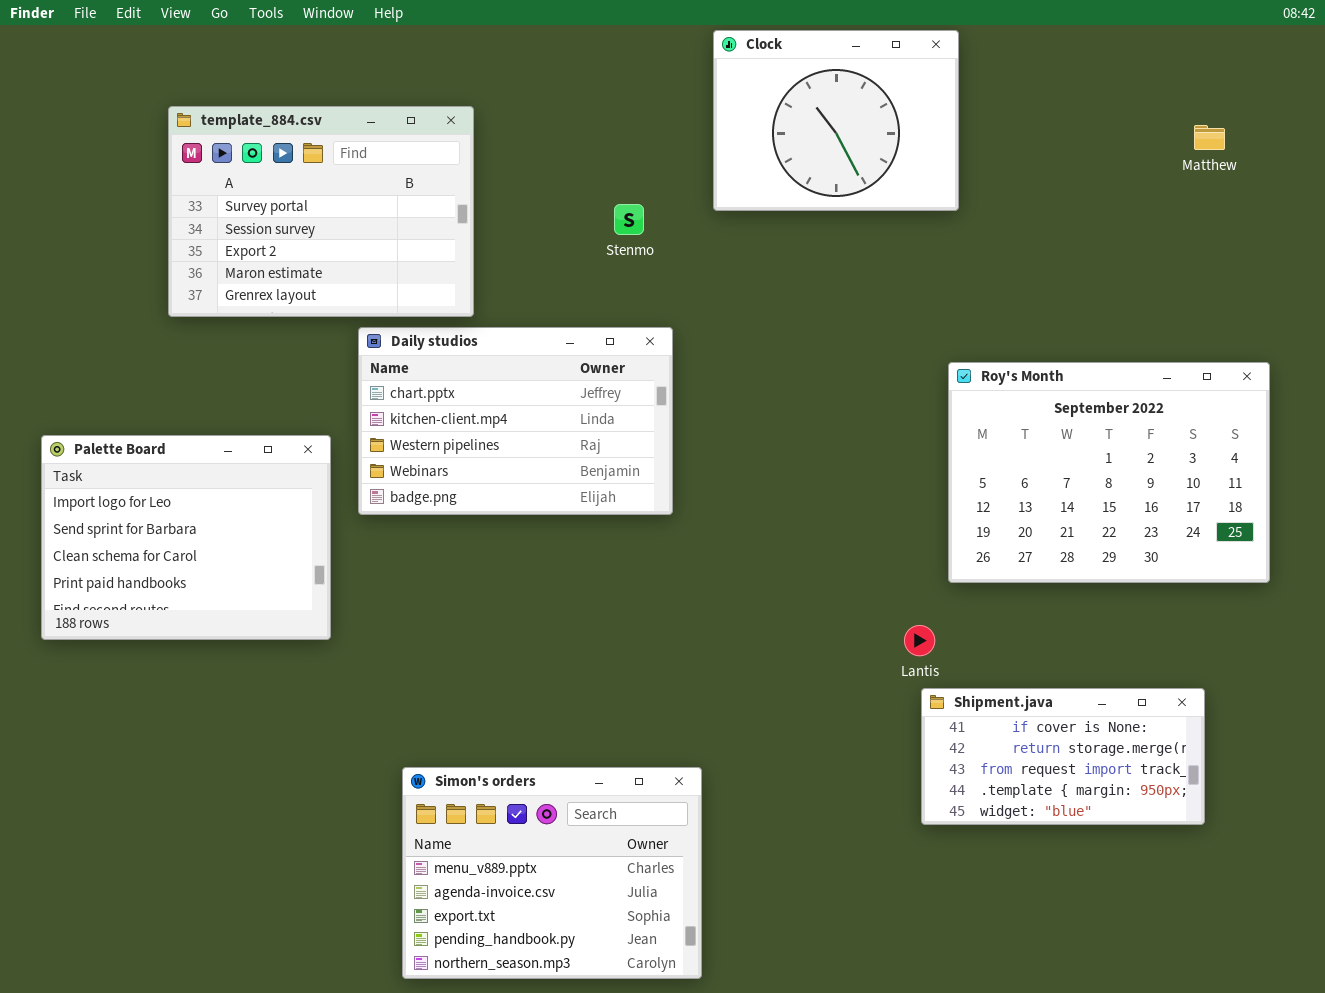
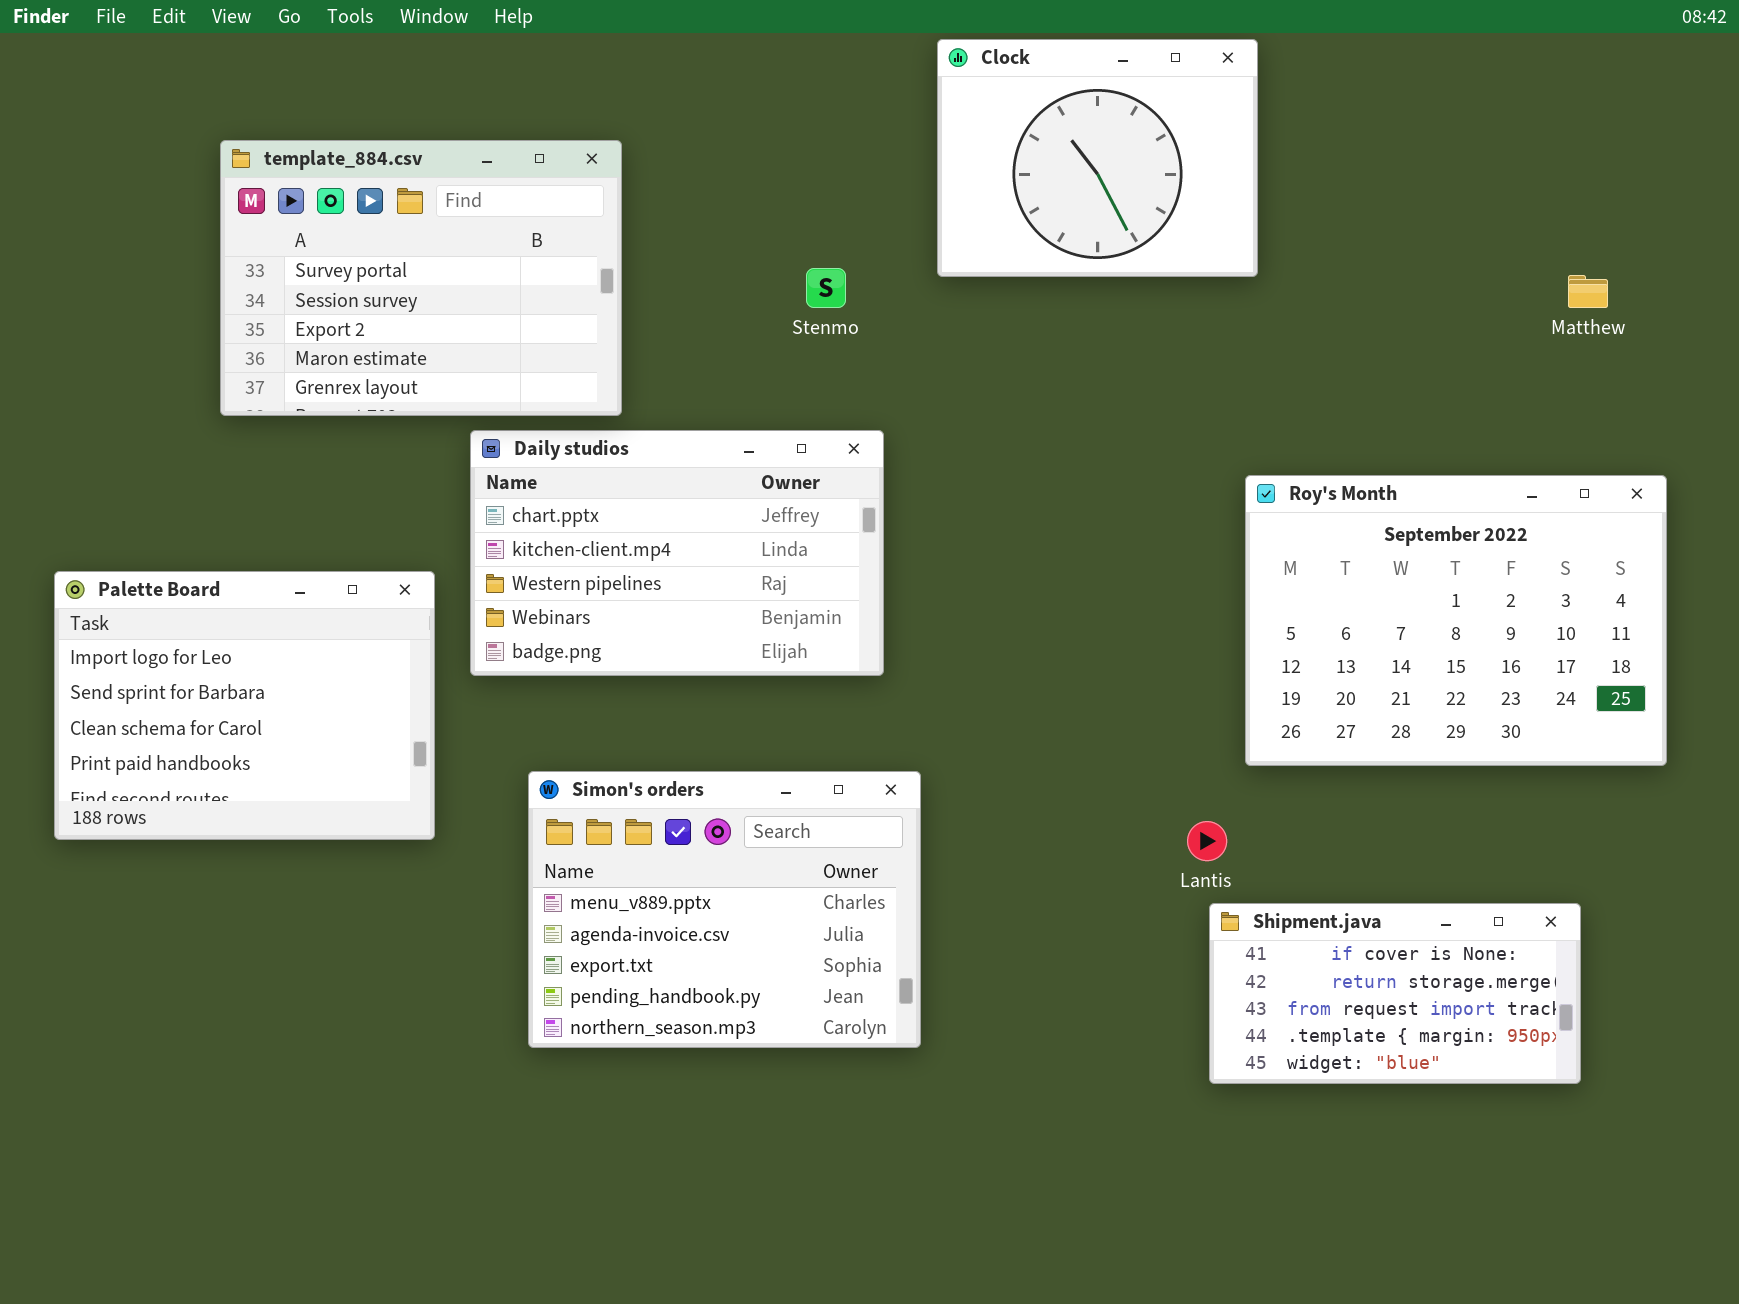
Matthew: [1194,125,1225,150] -> [1568,275,1608,308], moved
Simon's orders: [402,767,702,979] -> [528,771,921,1048], moved

